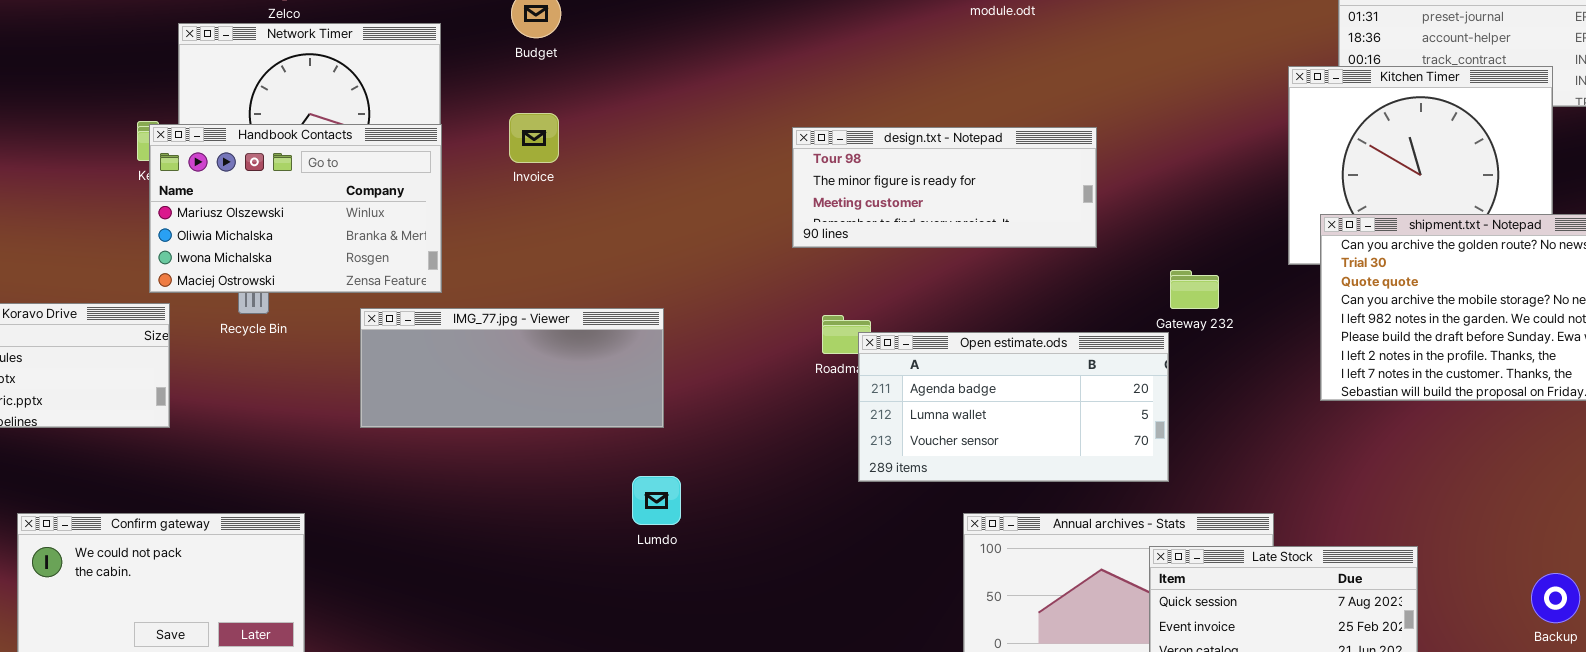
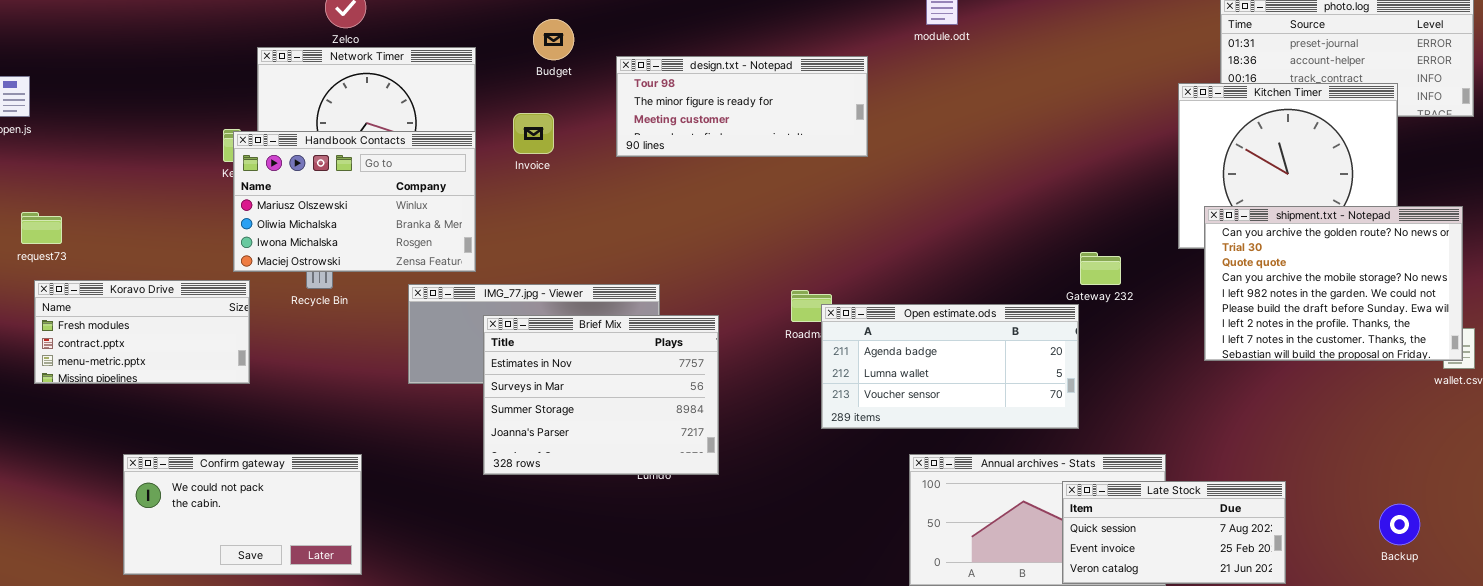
Invoice: [509,113,559,163] -> [513,113,554,154], moved
design.txt - Notepad: [792,127,1097,248] -> [616,56,868,157], moved
Brief Mix: none -> [483,315,719,475], opened

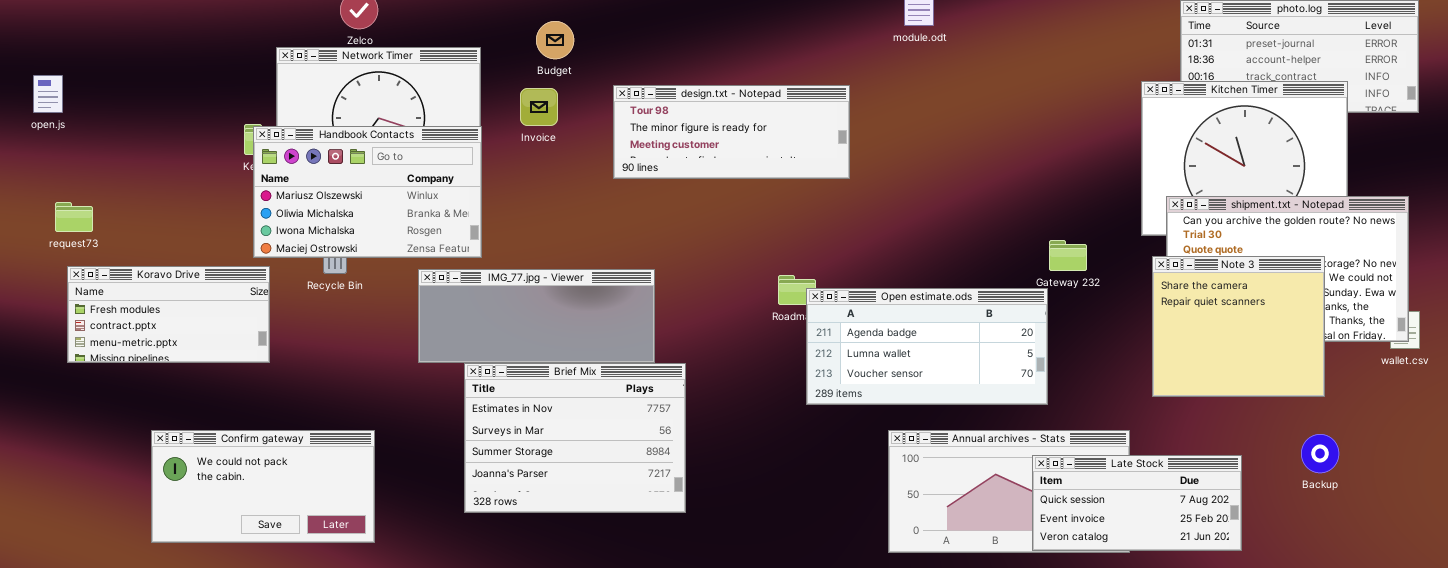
design.txt - Notepad: [616,56,868,157] -> [613,85,850,179], moved
Invoice: [513,113,554,154] -> [520,88,558,126], moved
Note 3: none -> [1152,256,1325,397], opened
Brief Mix: [483,315,719,475] -> [464,363,686,513], moved
Backup: [1379,504,1420,545] -> [1301,434,1339,473], moved

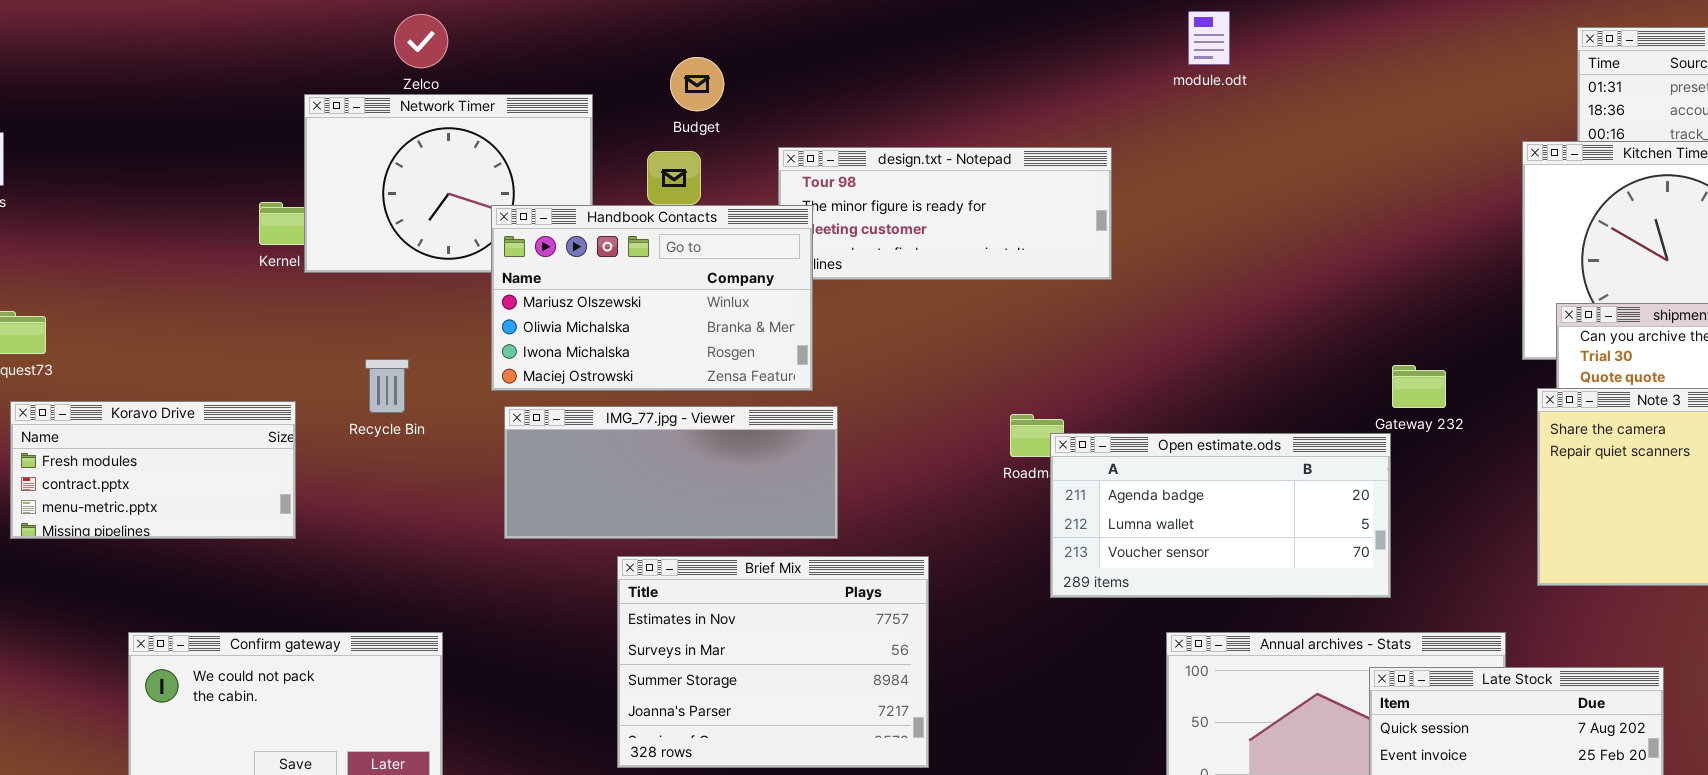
Handbook Contacts: [253,126,482,258] -> [491,205,813,391], moved
Brief Mix: [464,363,686,513] -> [617,556,929,768], moved

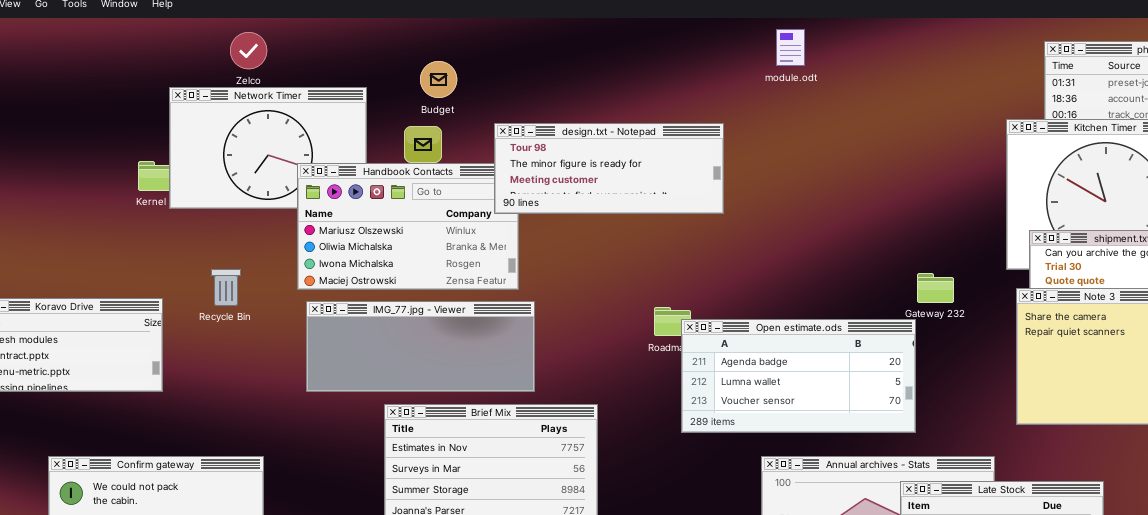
design.txt - Notepad: [778,147,1112,280] -> [494,123,724,214], raised

